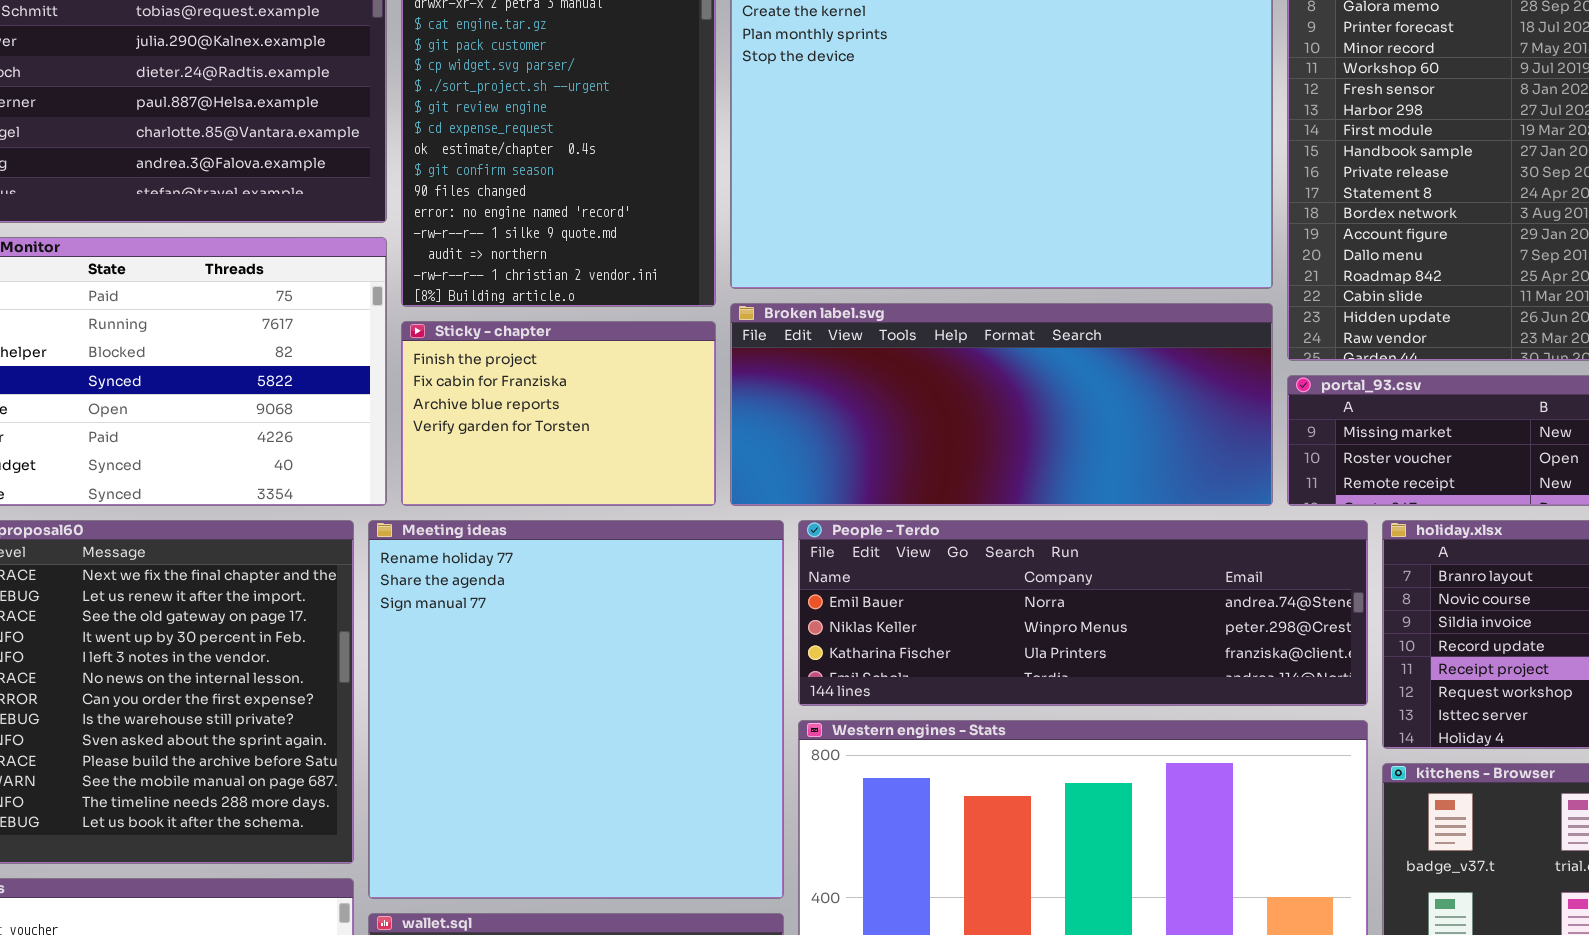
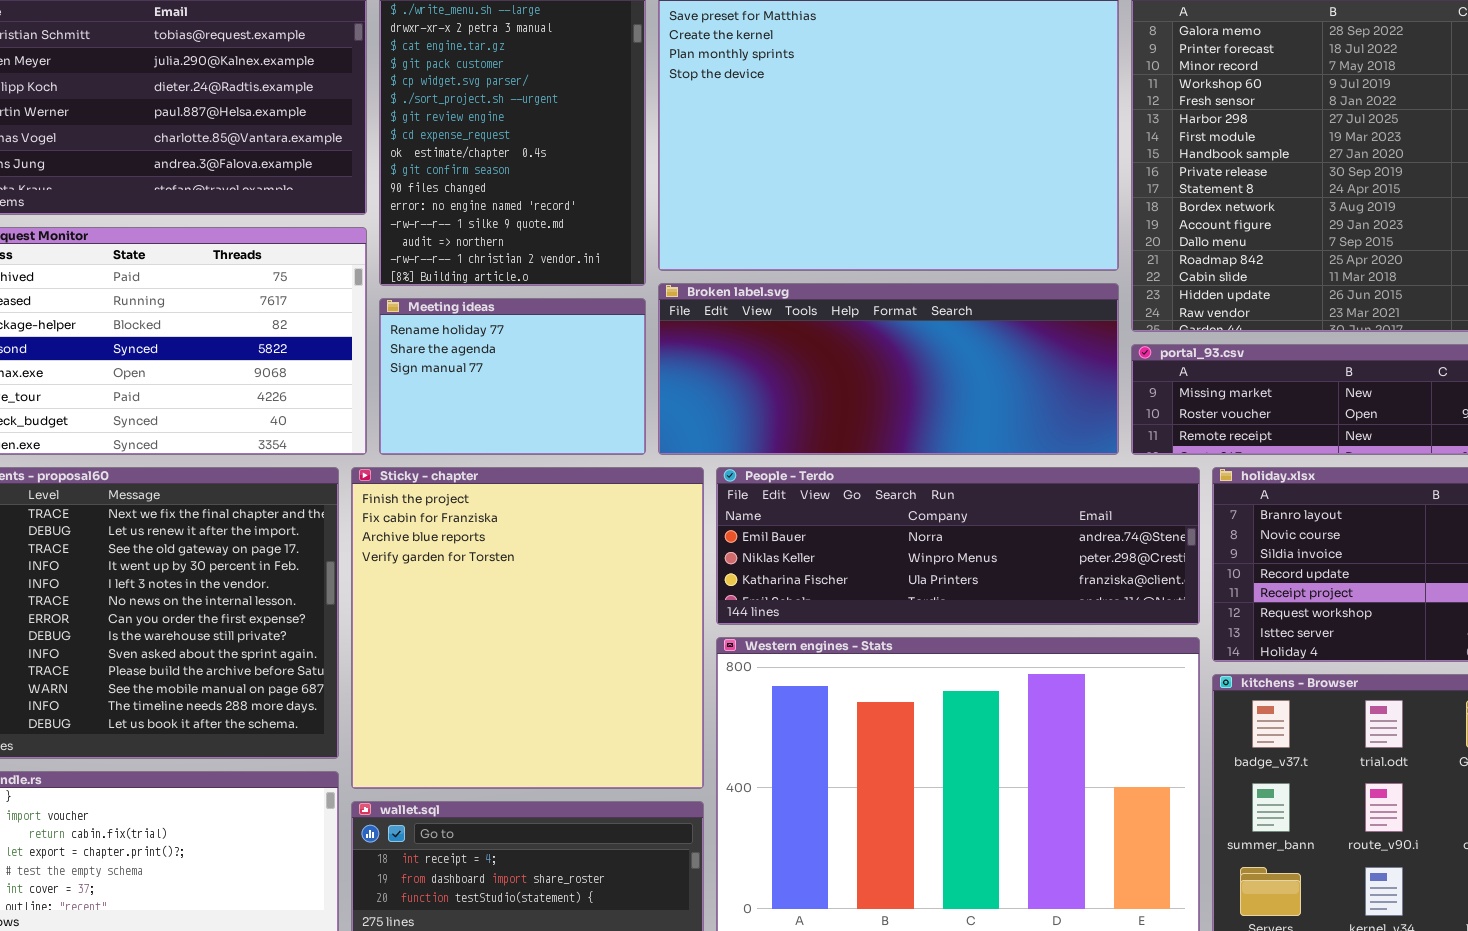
Sticky - chapter: [401,321,716,506] -> [351,467,704,789], moved, resized
Meeting ideas: [368,520,784,899] -> [379,298,646,455], moved, resized

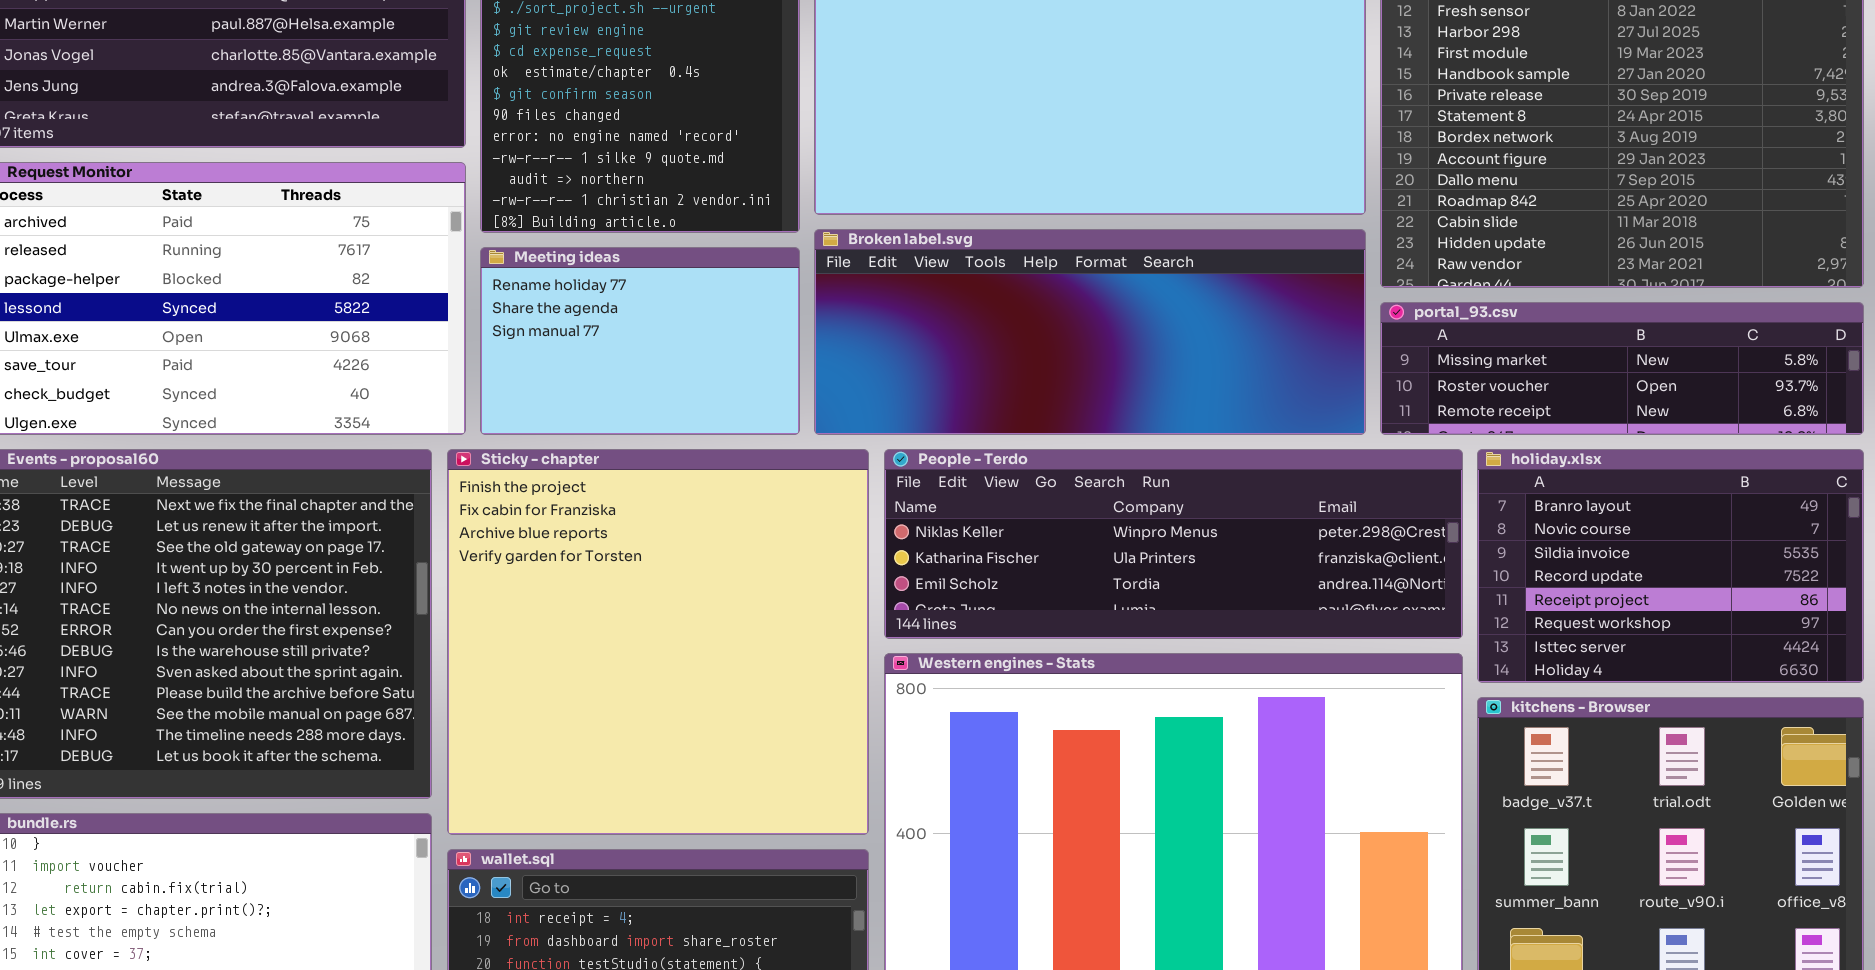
People - Terdo: [716,467,1200,625] -> [884,449,1463,639], scrolled down 1 row

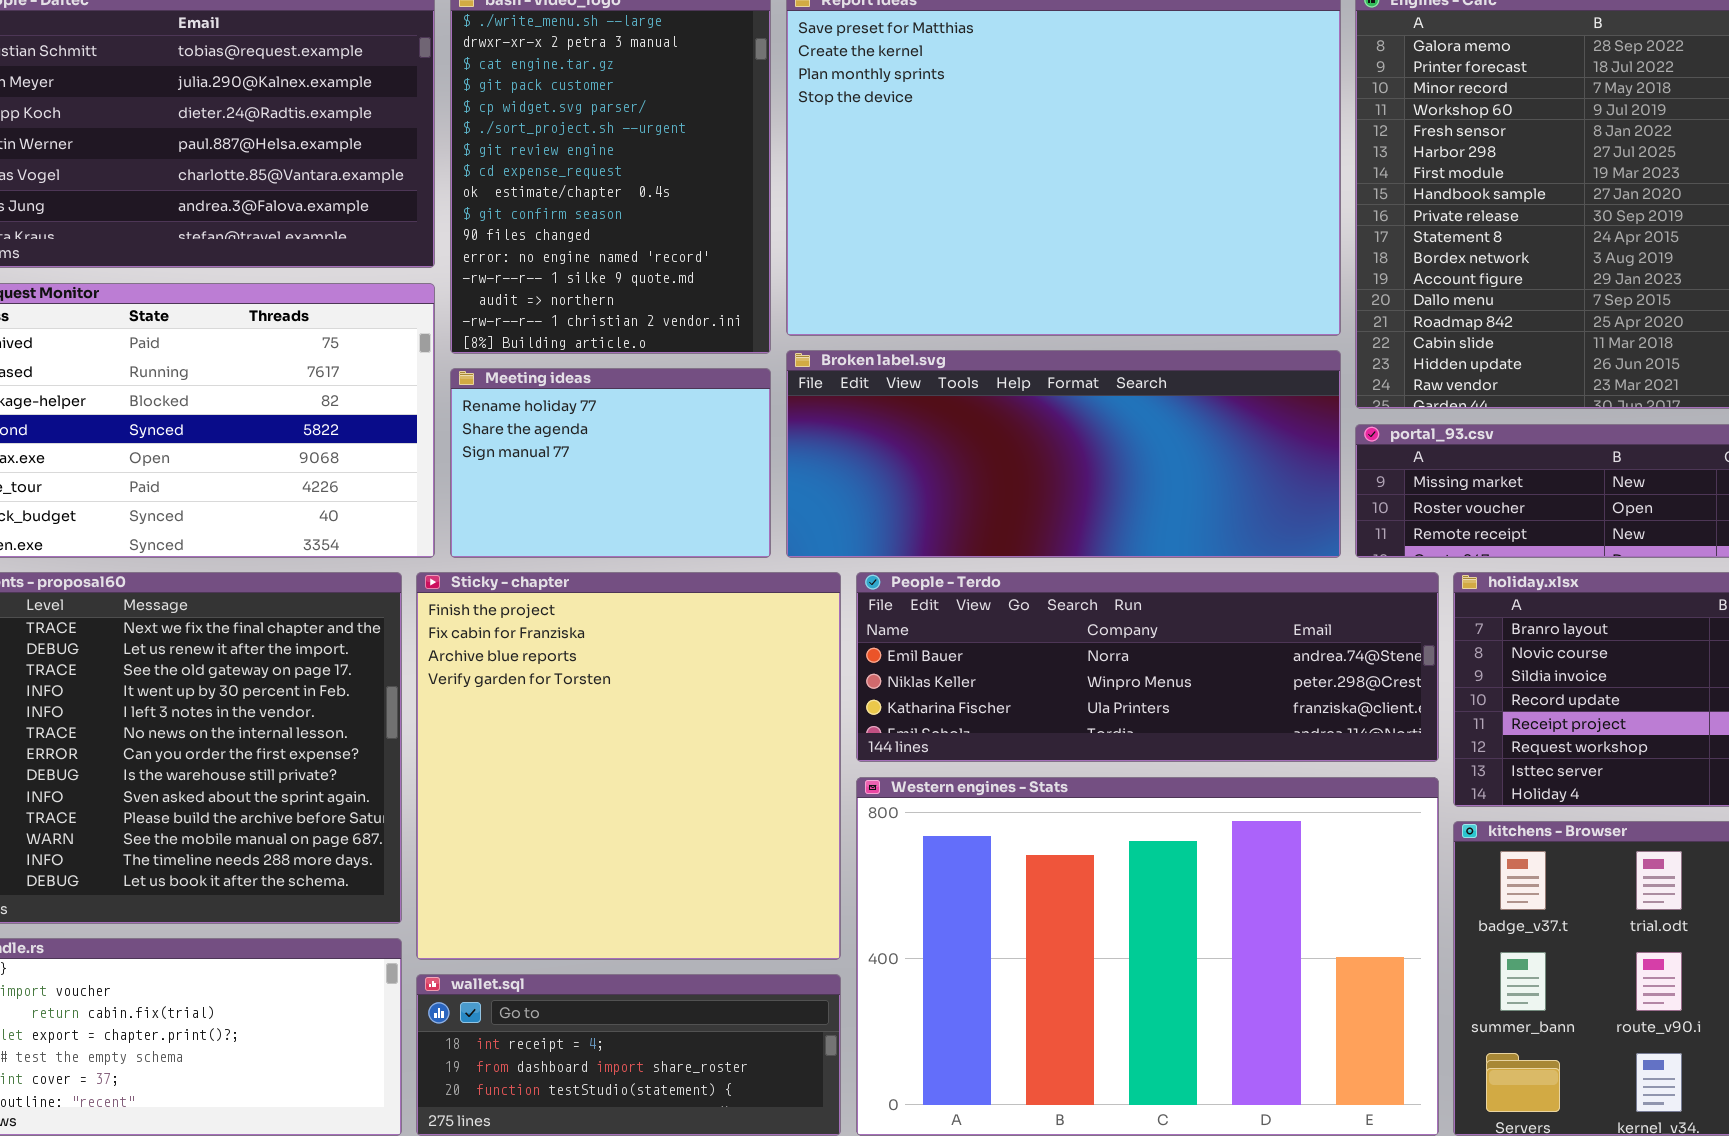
People - Terdo: [884,449,1463,639] -> [856,572,1439,762], scrolled up 1 row

